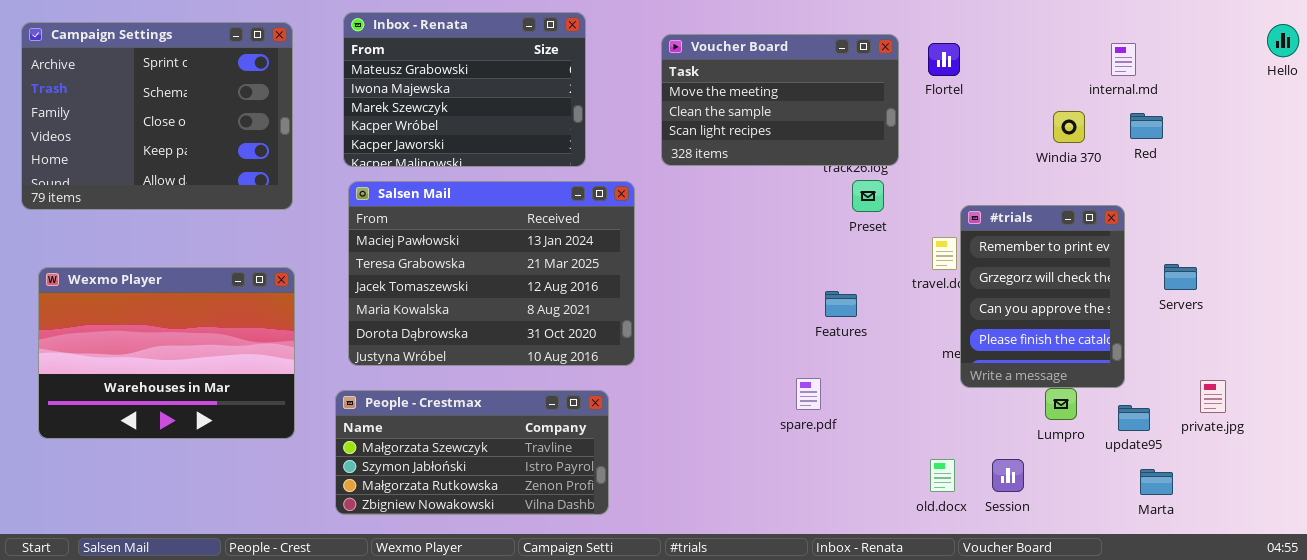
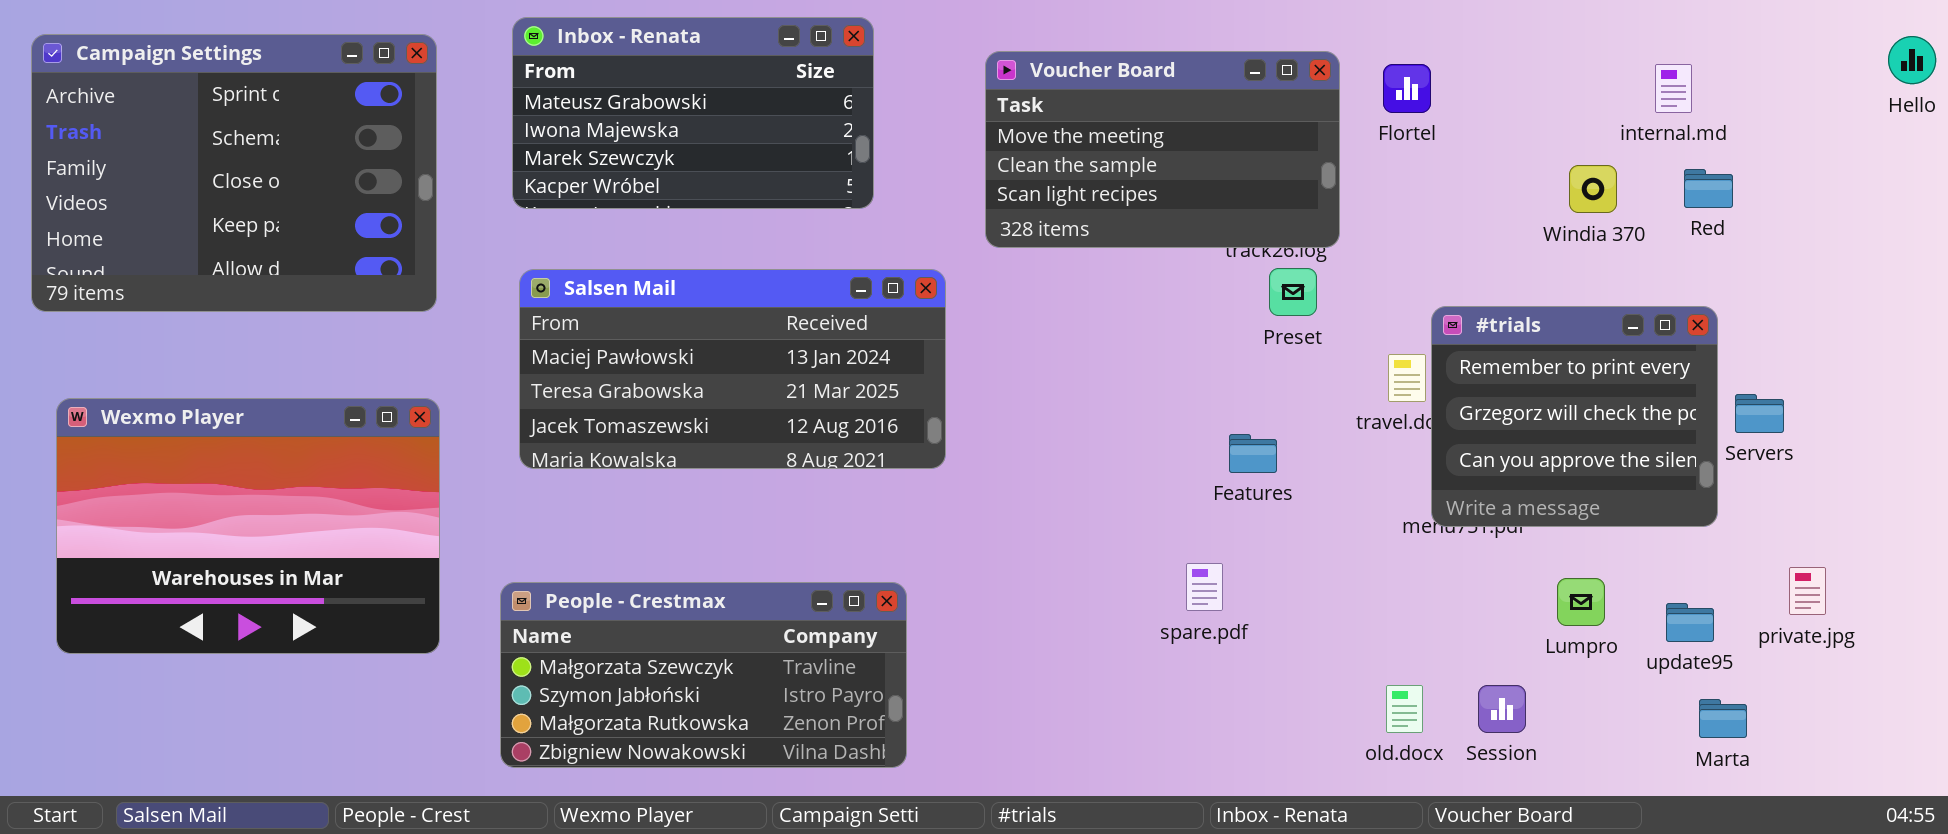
Inbox - Renata: [343,12,586,167] -> [512,17,874,209], resized
Salsen Mail: [348,181,635,366] -> [519,269,946,469], resized
#trials: [960,205,1125,388] -> [1431,306,1718,527], resized

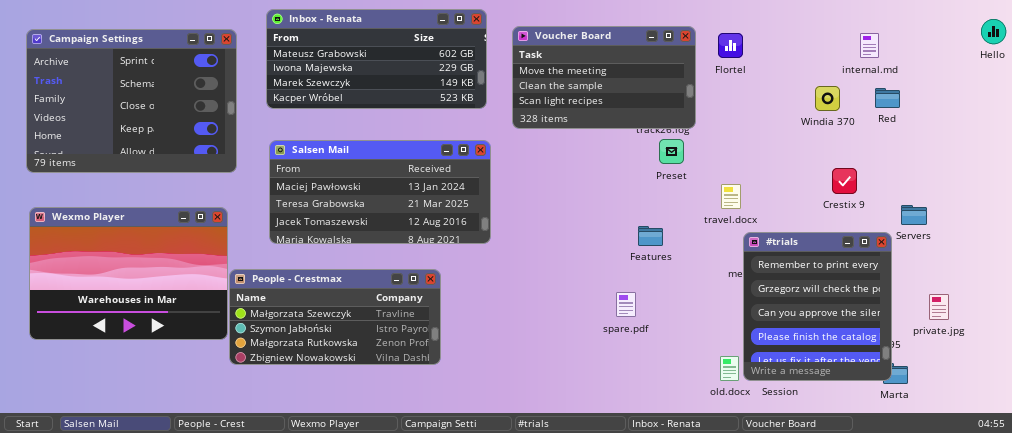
Inbox - Renata: [512,17,874,209] -> [266,9,487,109], resized
Campaign Settings: [31,34,437,312] -> [26,29,237,173], moved
#trials: [1431,306,1718,527] -> [743,232,892,381], moved, resized
People - Crestmax: [500,582,907,768] -> [229,269,441,365], moved

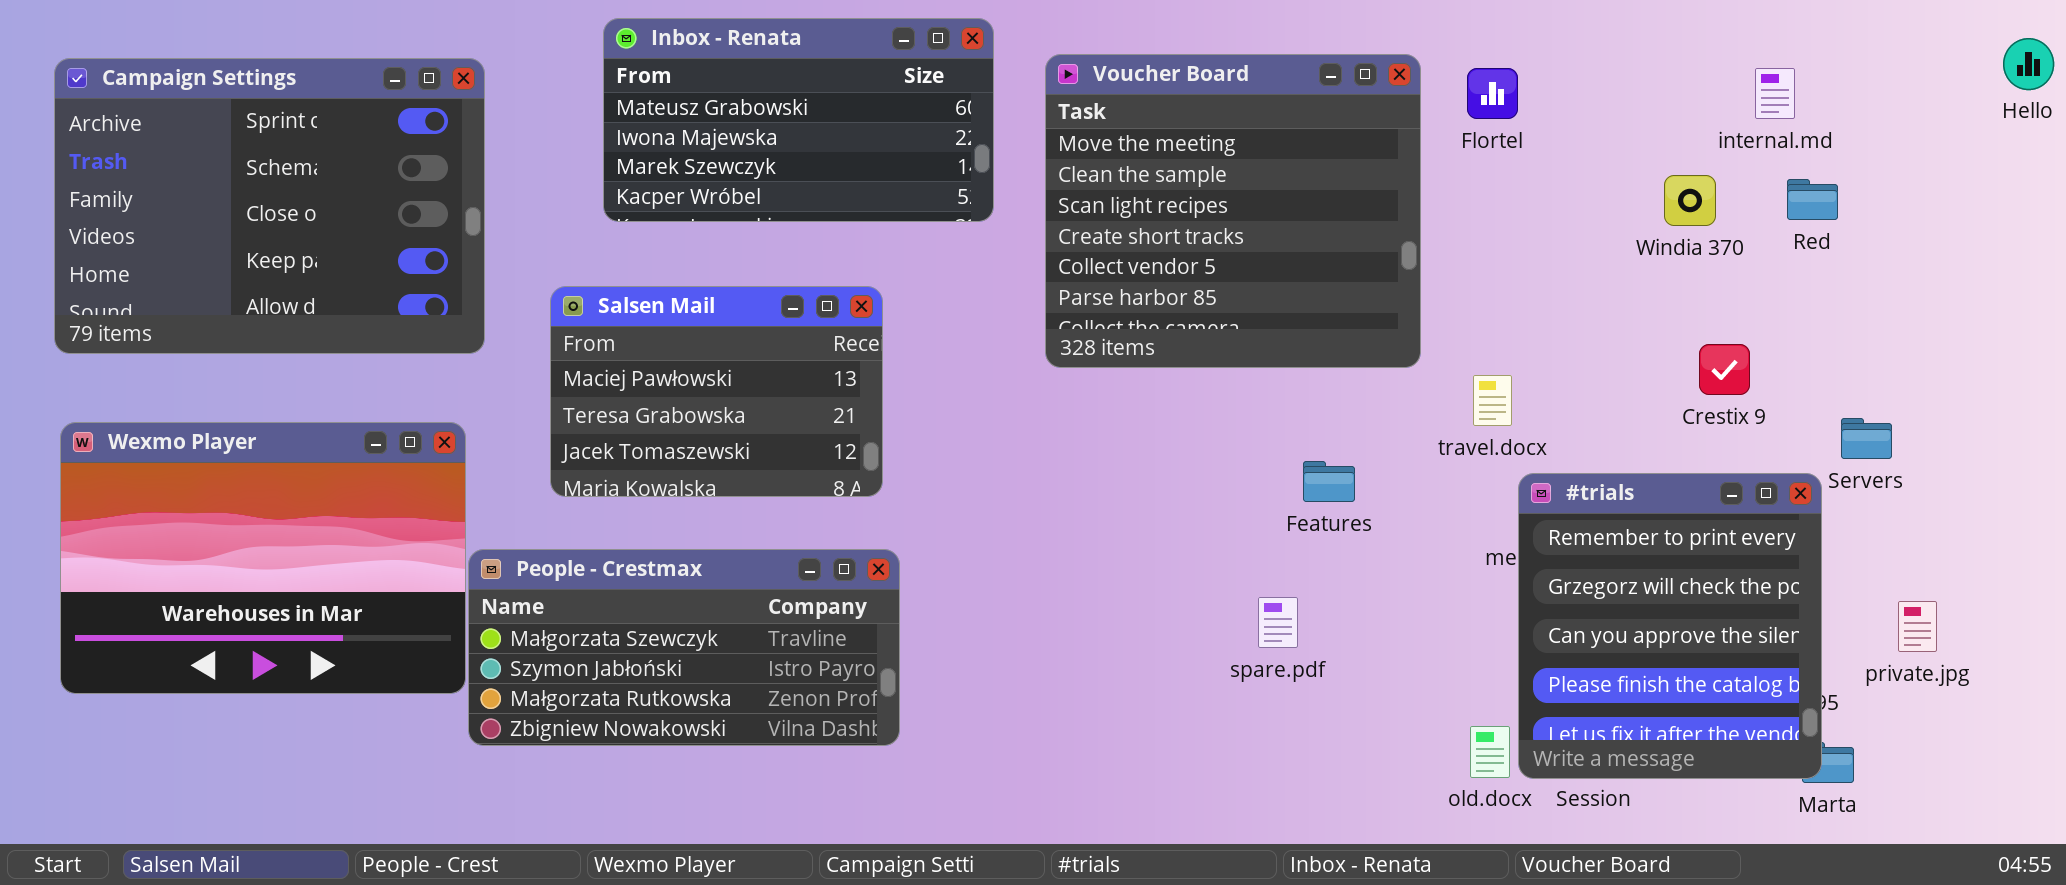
Inbox - Renata: [266,9,487,109] -> [603,18,994,222], resized
Voucher Board: [512,26,696,129] -> [1045,54,1421,368], resized
Salsen Mail: [269,140,491,244] -> [550,286,883,497], resized

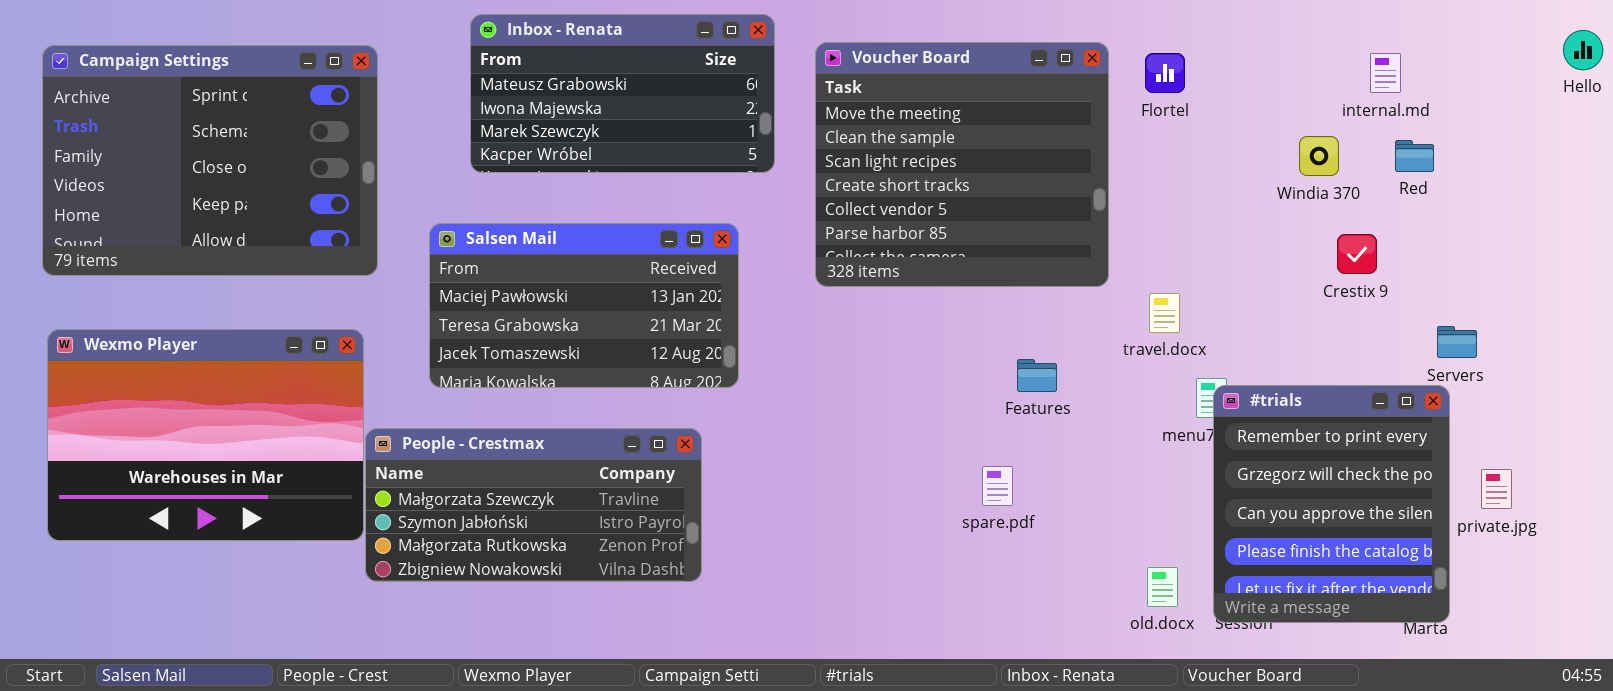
Salsen Mail: [550,286,883,497] -> [429,223,739,388], resized
Crestix 9: [1699,344,1750,395] -> [1337,234,1377,274], moved
#trials: [1518,473,1822,779] -> [1213,385,1450,623], moved

